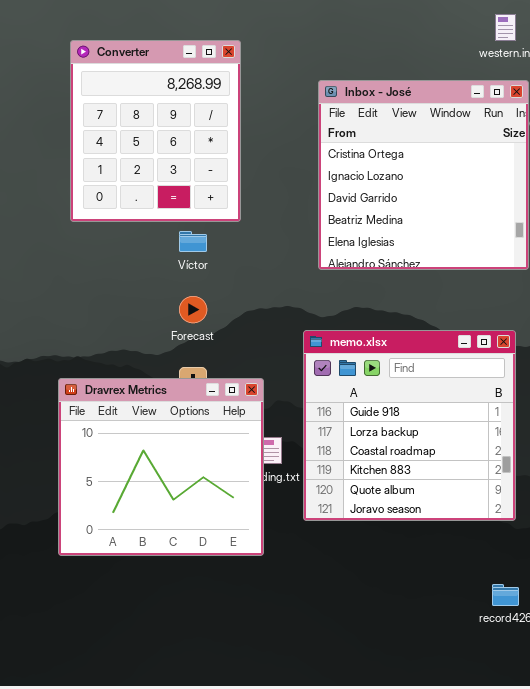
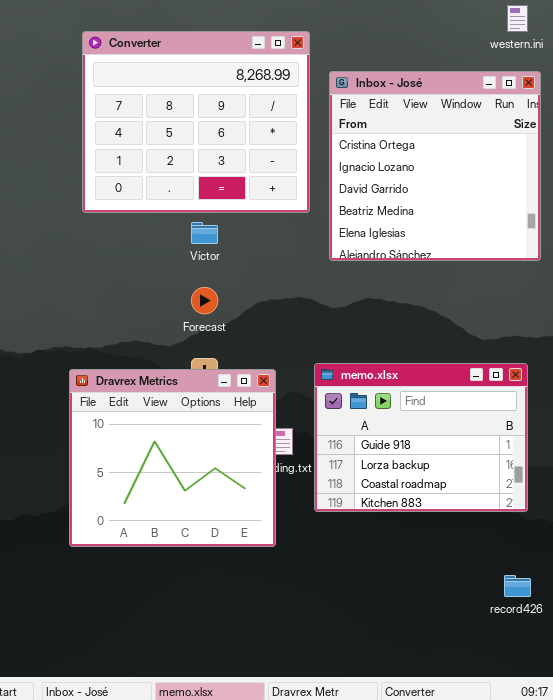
Converter: [70,40,241,222] -> [82,31,310,213], resized
memo.xlsx: [303,330,516,521] -> [314,363,528,512], resized

